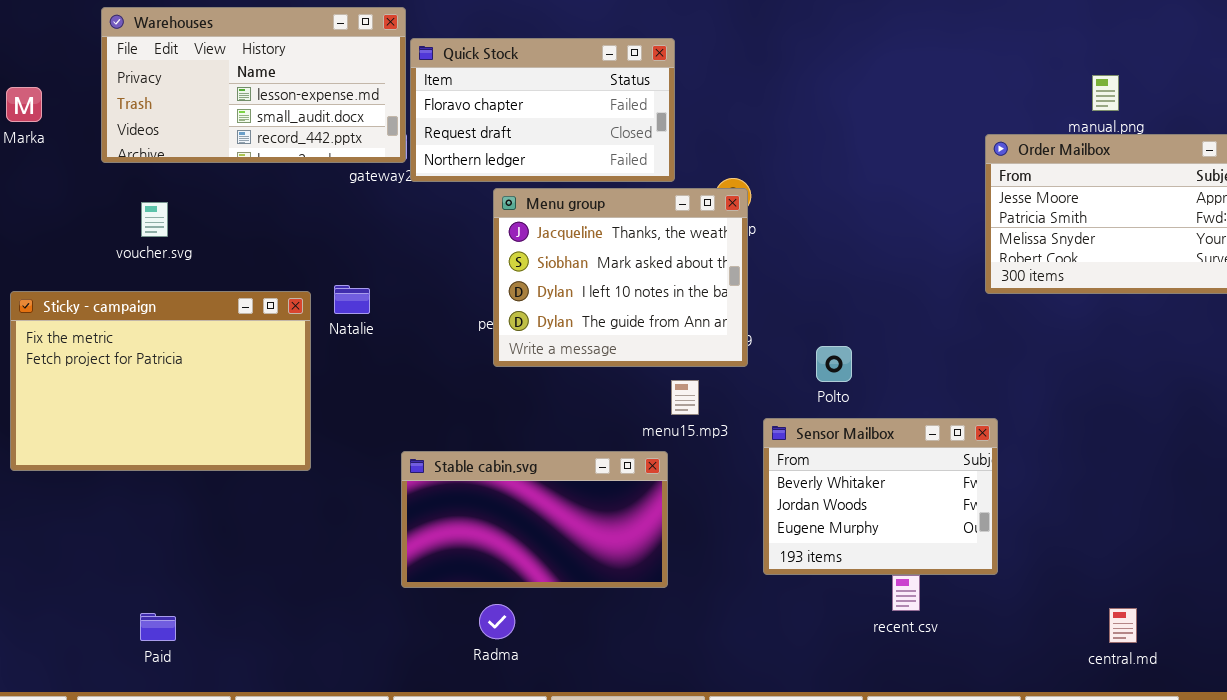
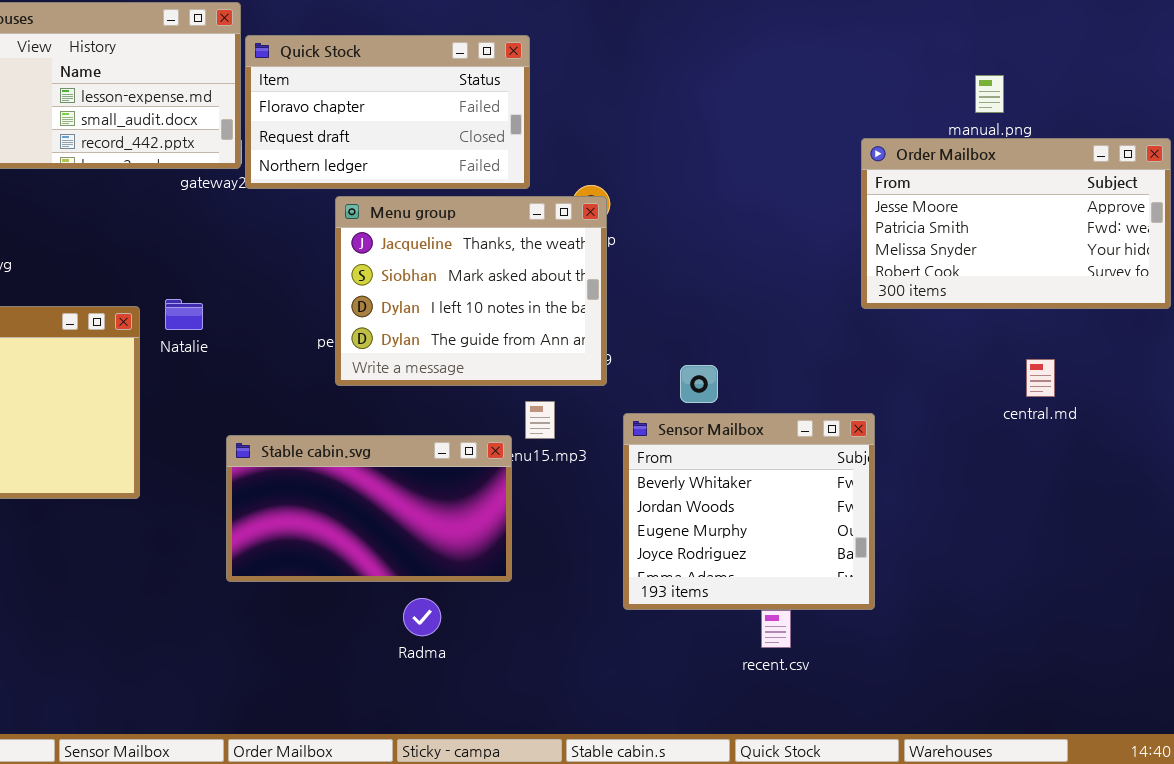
Sensor Mailbox: [763,418,998,575] -> [623,413,875,610], resized
Stable cabin.svg: [401,451,668,588] -> [226,435,512,582], moved
Radma: [479,604,515,639] -> [403,598,441,636], moved
central.md: [1109,608,1137,643] -> [1026,359,1055,397], moved

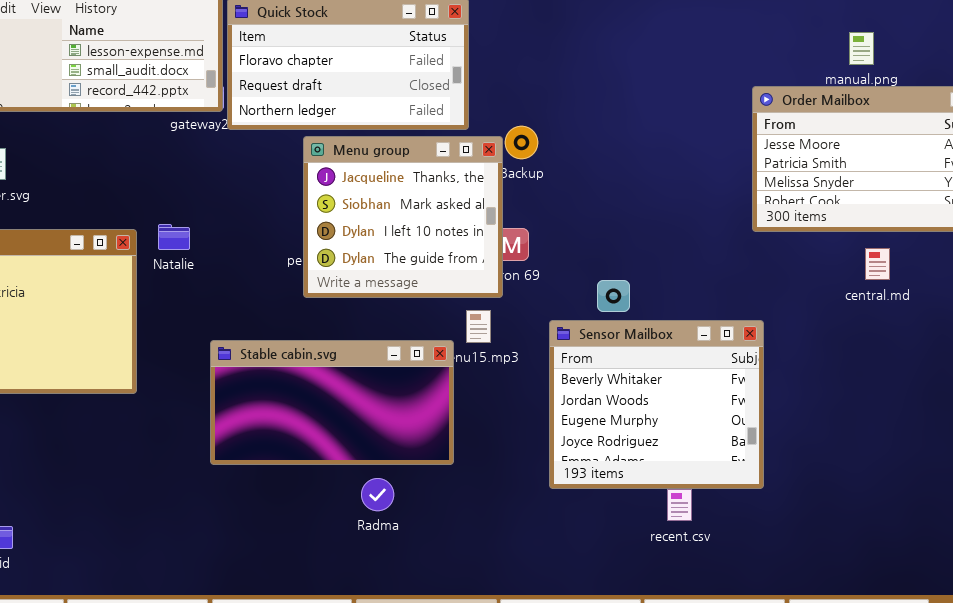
Menu group: [335,196,607,386] -> [303,136,503,298], resized
central.md: [1026,359,1055,397] -> [865,248,890,280], moved

